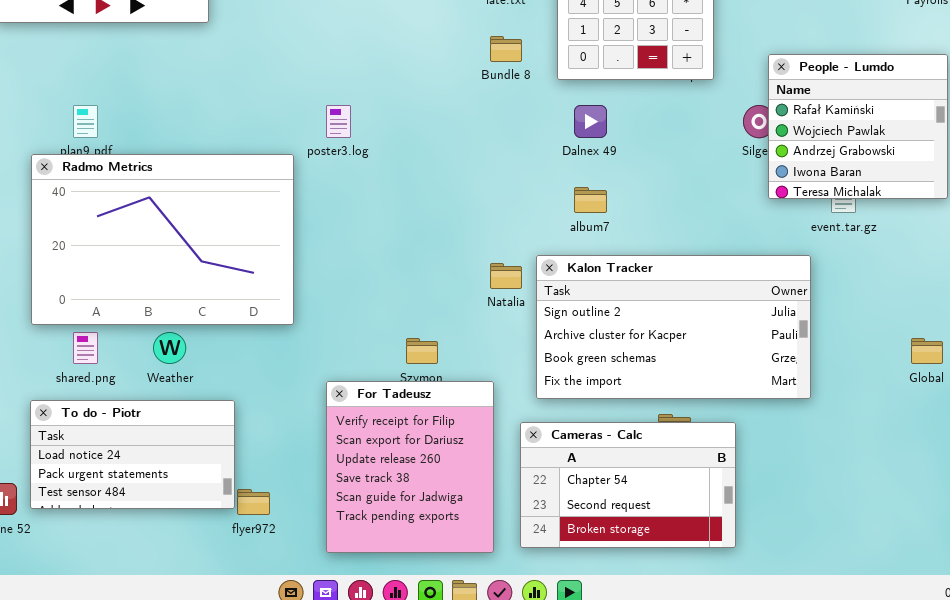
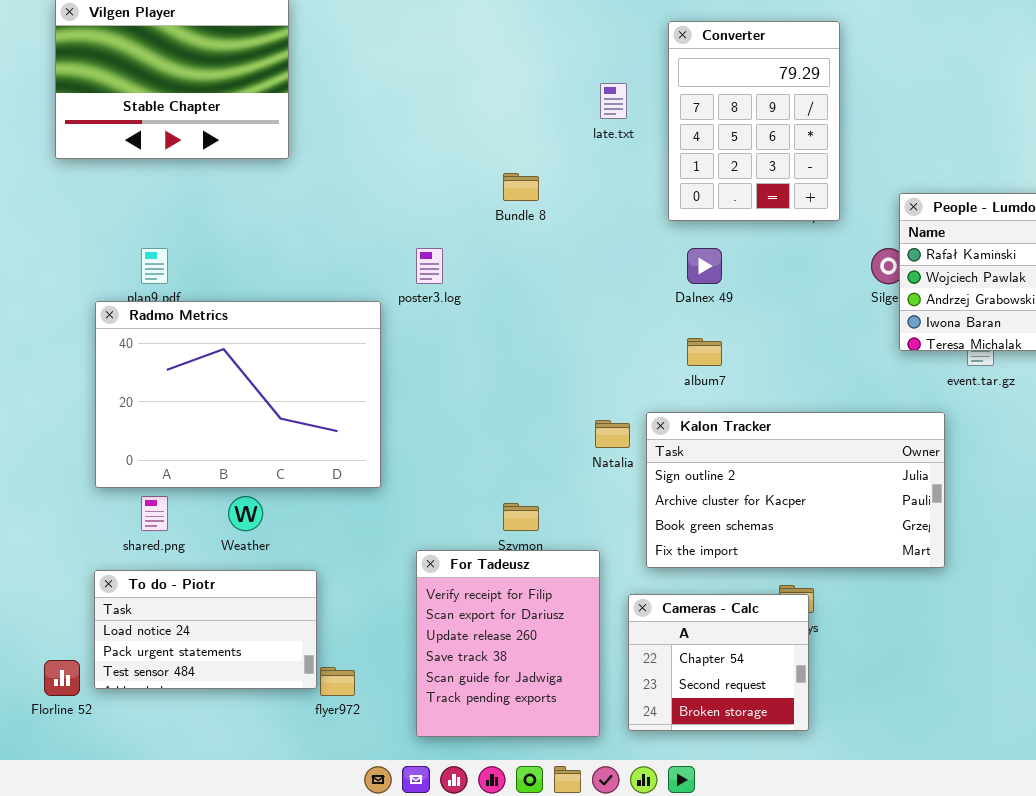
Bundle 8: [490,36,522,62] -> [503,173,539,201], moved
Cameras - Calc: [520,422,736,548] -> [628,594,809,731], resized

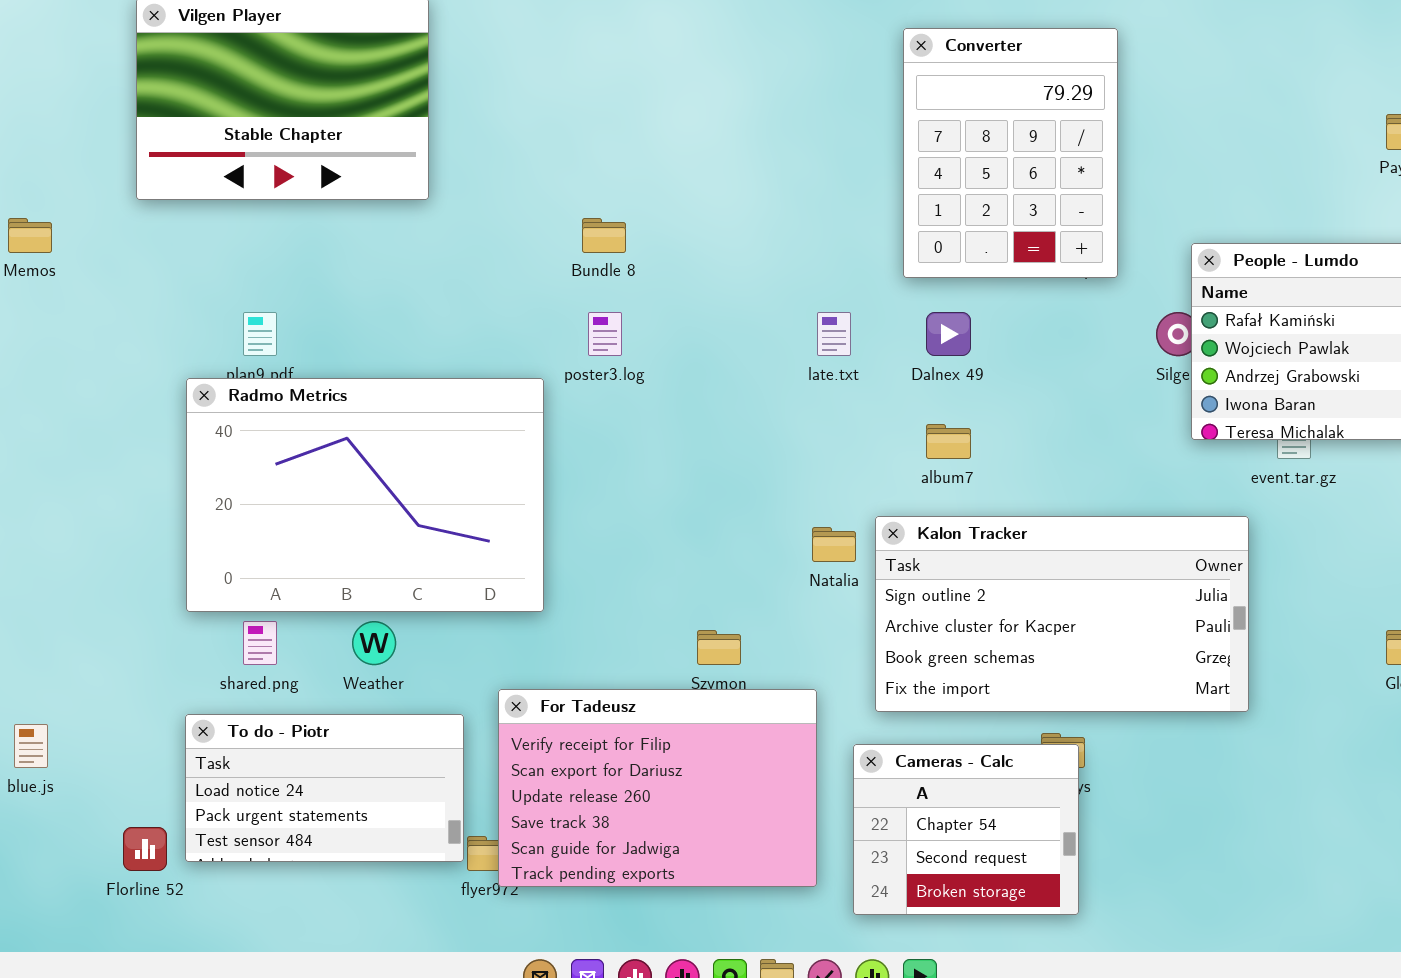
late.txt: [600,83,627,119] -> [817,312,851,356], moved
Bundle 8: [503,173,539,201] -> [582,218,626,253], moved
For Tadeusz: [416,550,600,737] -> [498,689,817,887], resized

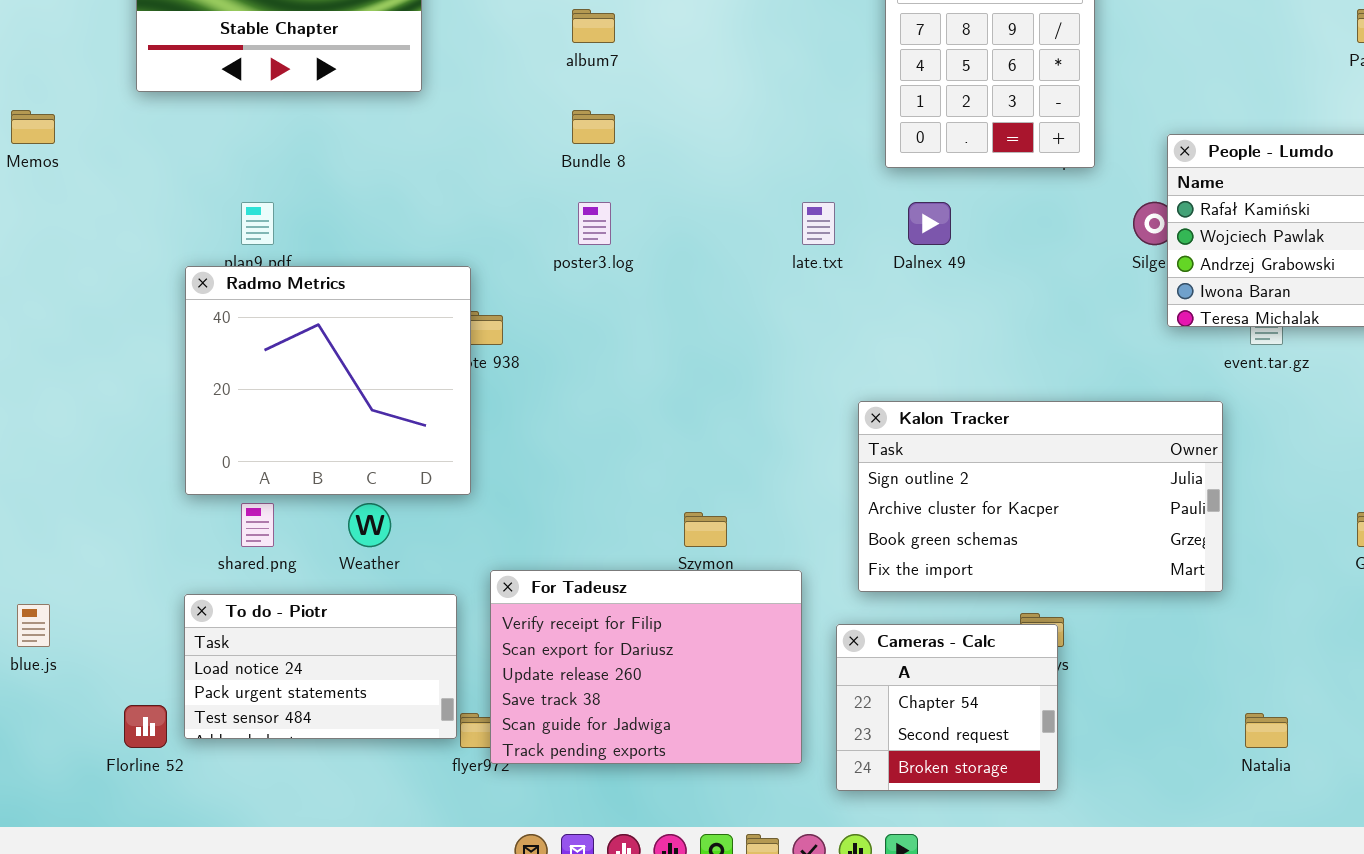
Radmo Metrics: [186,378,544,612] -> [185,266,471,495], resized
album7: [926,424,971,459] -> [572,9,615,43], moved
Natalia: [812,527,856,562] -> [1245,713,1288,748], moved

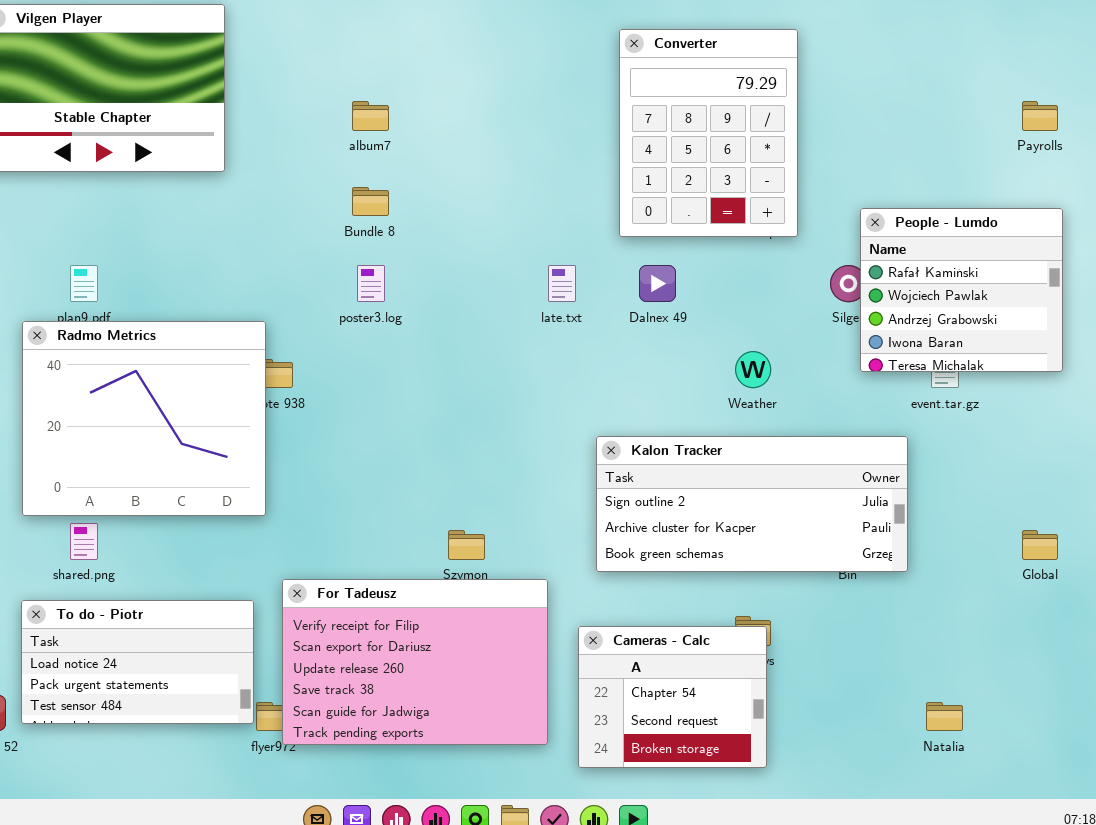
Kalon Tracker: [858,401,1223,592] -> [596,436,908,572], resized
Weather: [348,503,391,547] -> [735,351,771,388], moved

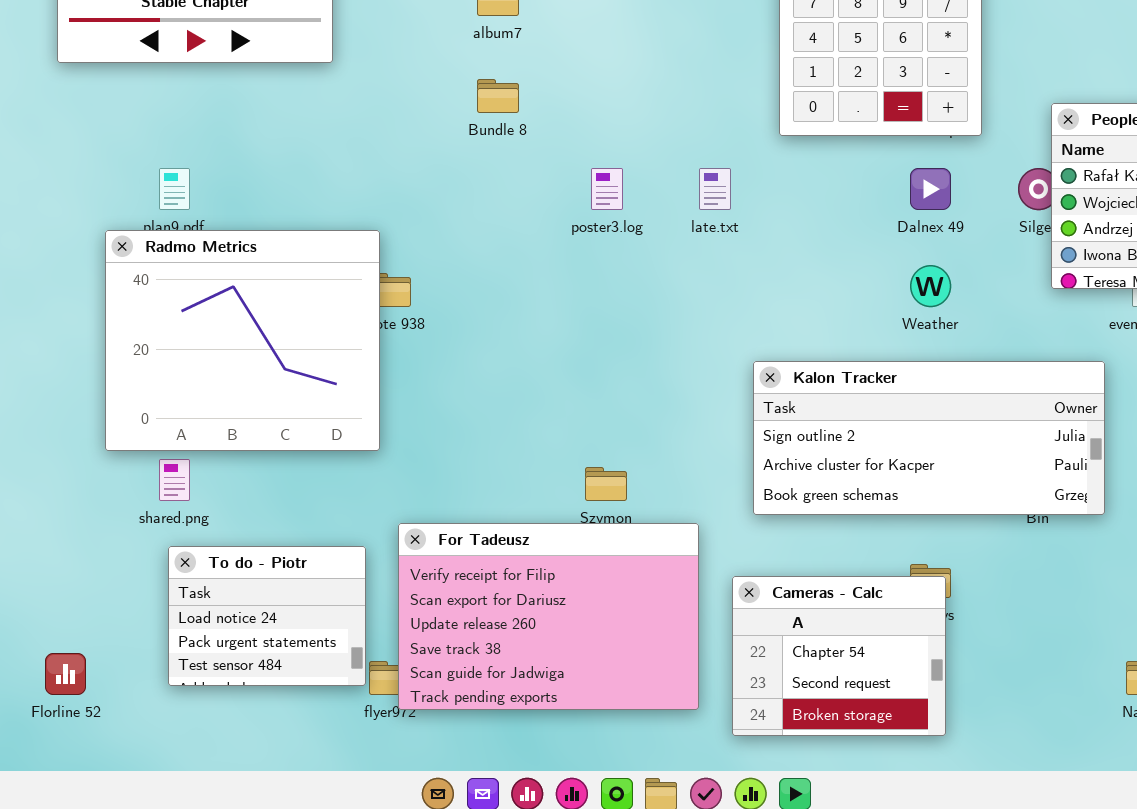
poster3.log: [357,265,385,302] -> [591,168,623,210], moved
Dalnex 49: [639,265,676,302] -> [910,168,951,210], moved
To do - Piotr: [21,600,254,724] -> [168,546,366,686], resized

